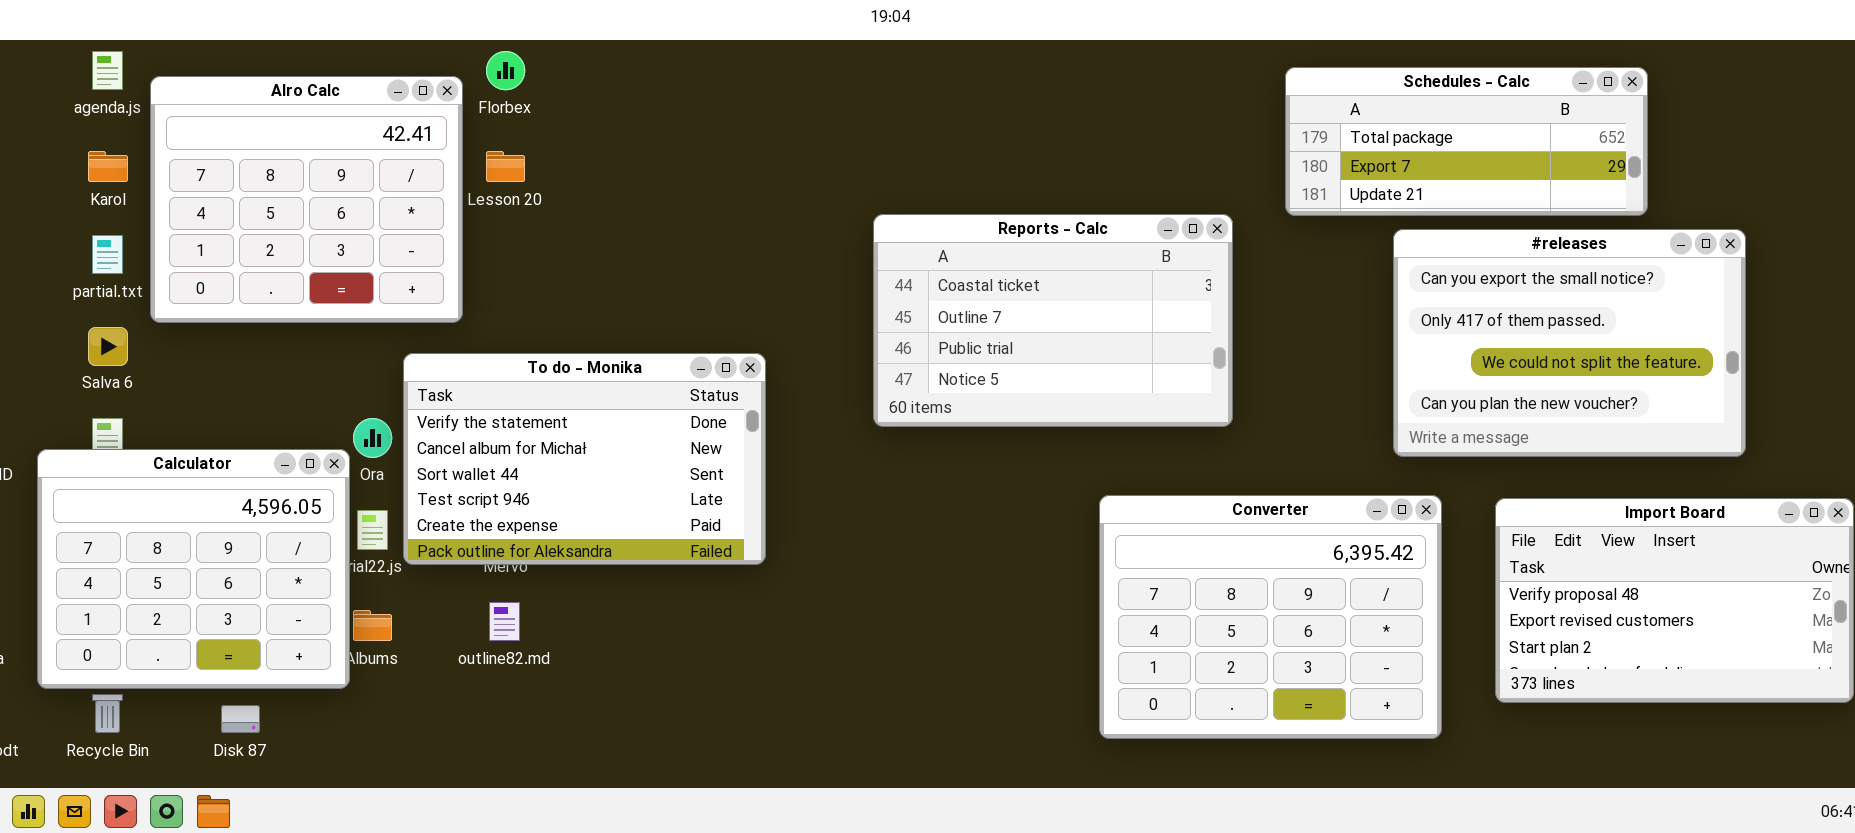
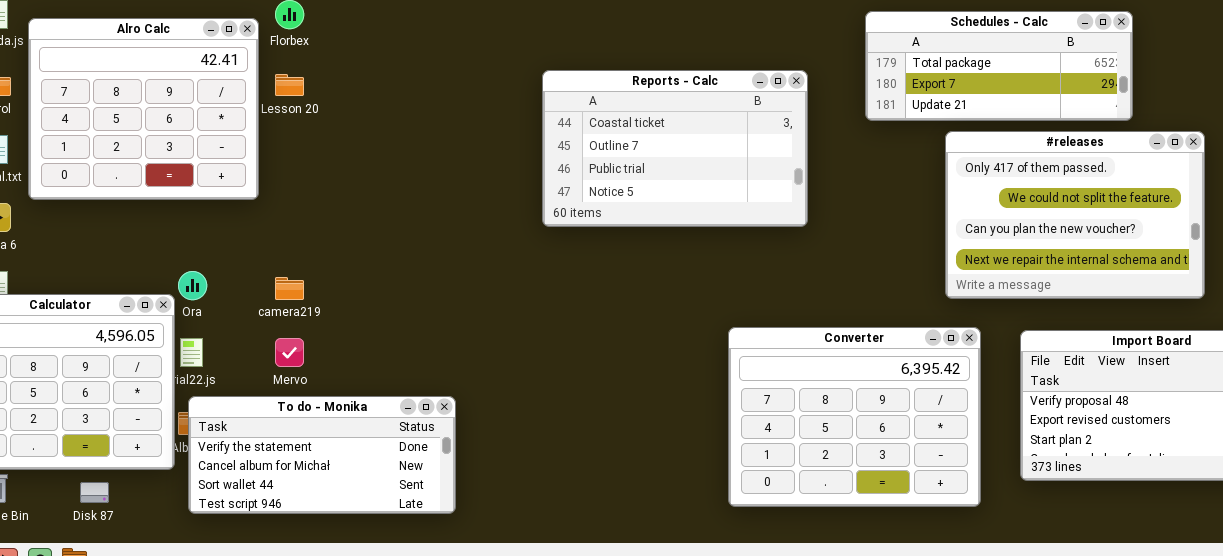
Reports - Calc: [873,214,1233,427] -> [542,70,808,227], moved
#releases: [1393,229,1746,457] -> [945,131,1205,299], scrolled down 1 row
To do - Monika: [403,353,766,565] -> [188,396,456,514], moved, resized

